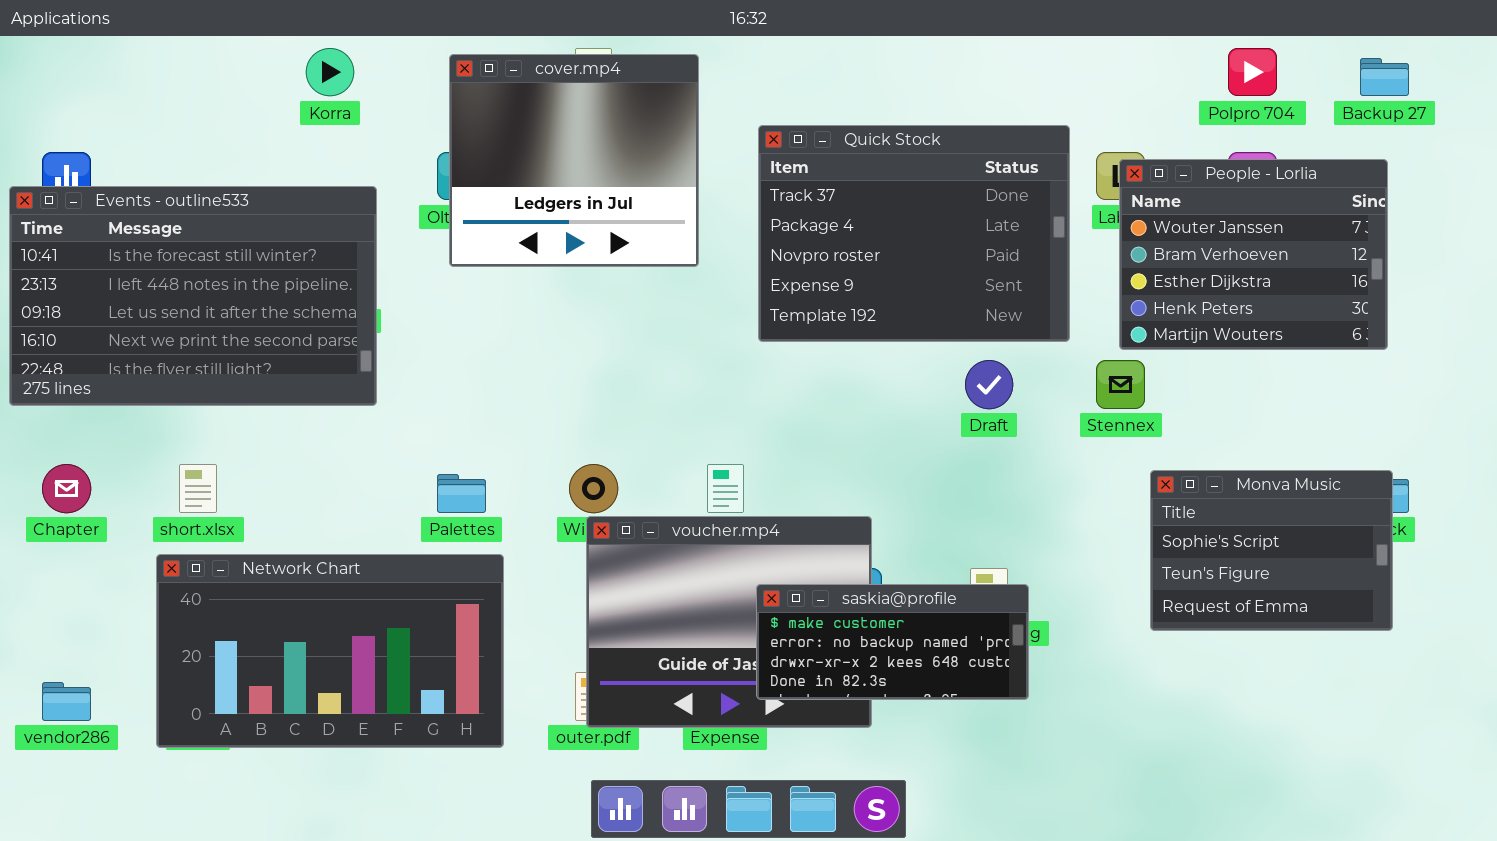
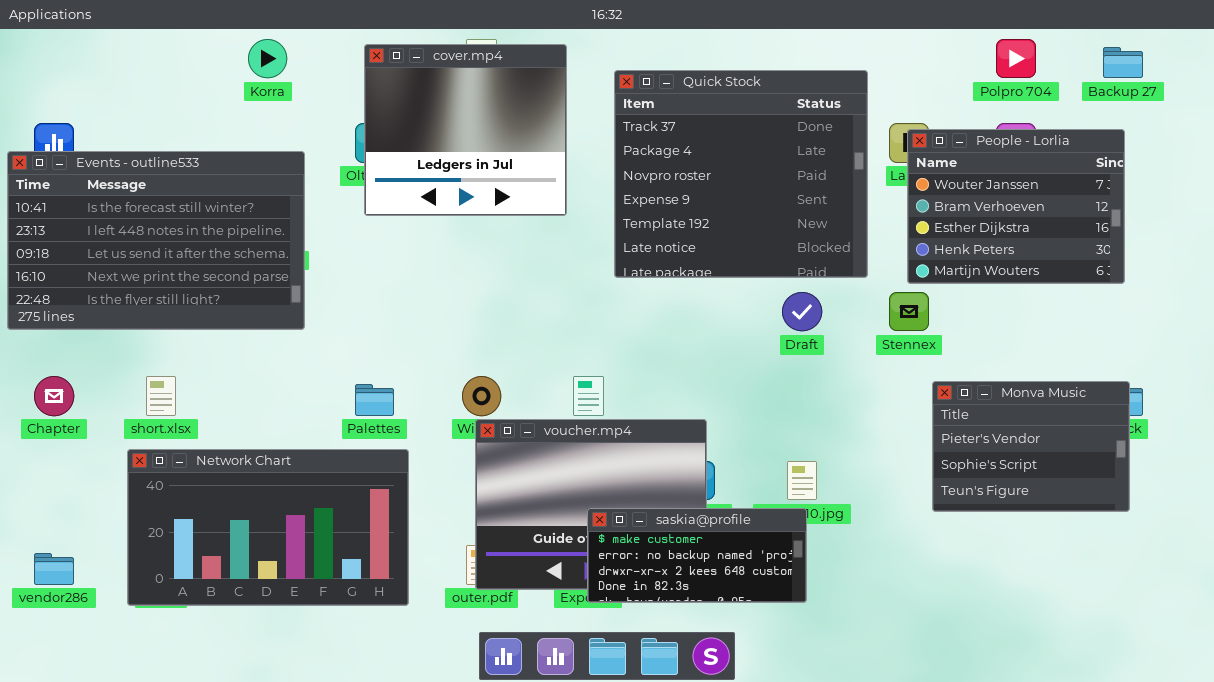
Quick Stock: [758,125,1070,342] -> [614,70,868,278], resized
Monva Music: [1150,470,1393,631] -> [932,381,1130,512], scrolled up 1 row
saskia@profile: [756,584,1029,700] -> [587,508,807,603], moved

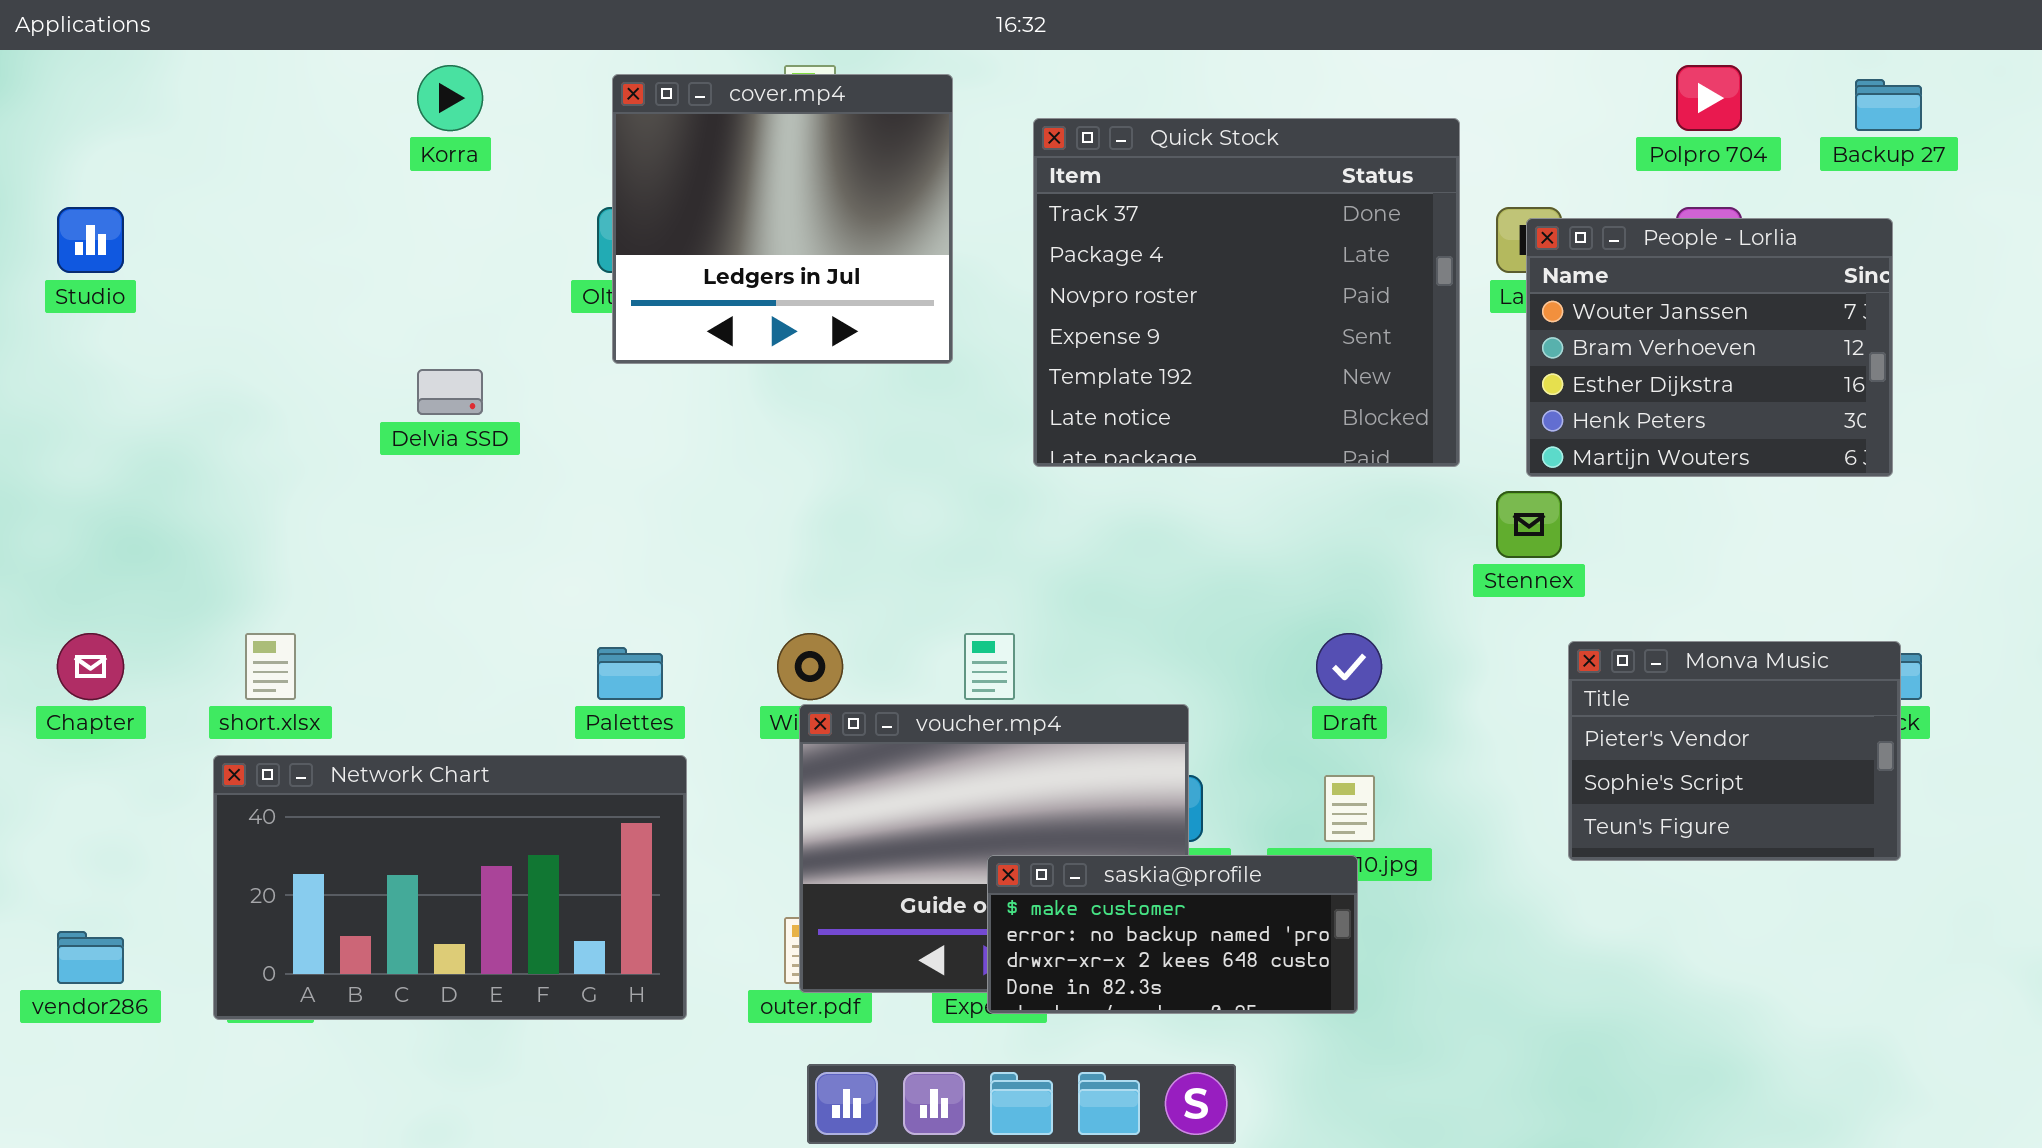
Events - outline533: [7,151,305,330] -> none, closed
Draft: [782,292,822,331] -> [1316,633,1382,700], moved

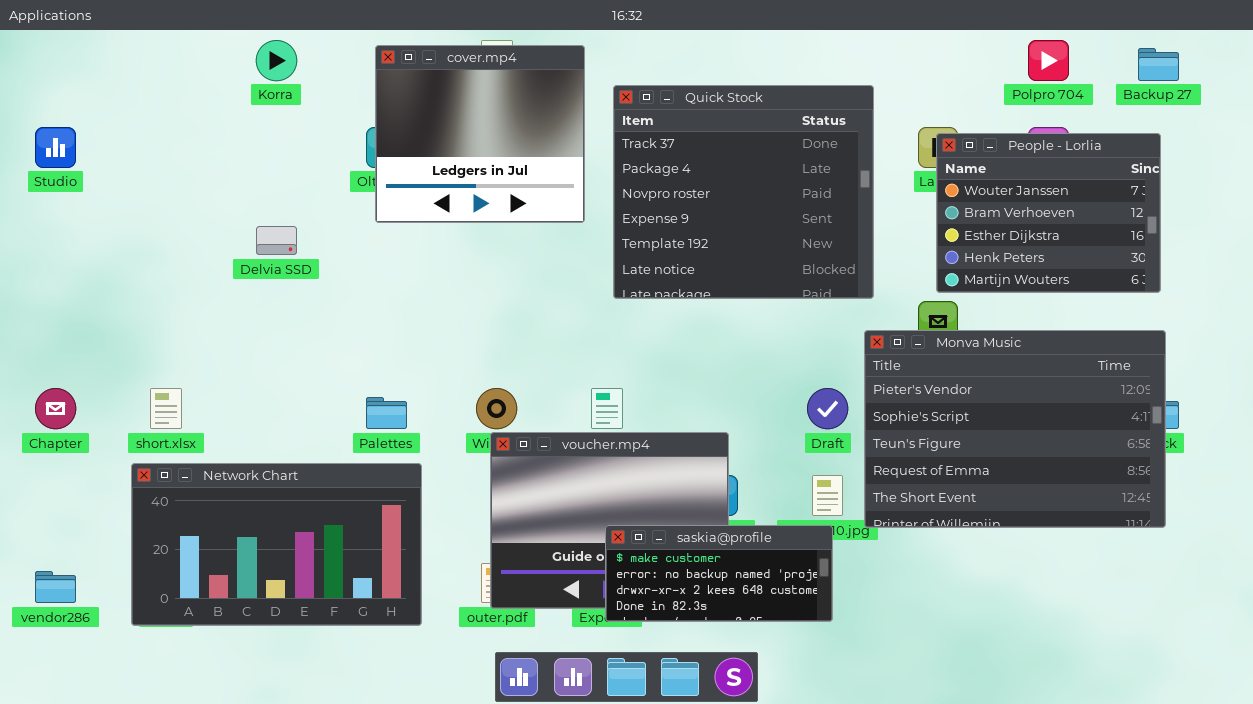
Quick Stock: [1033,118,1460,467] -> [613,85,874,299], moved
Monva Music: [1568,641,1901,861] -> [864,330,1166,528], resized

